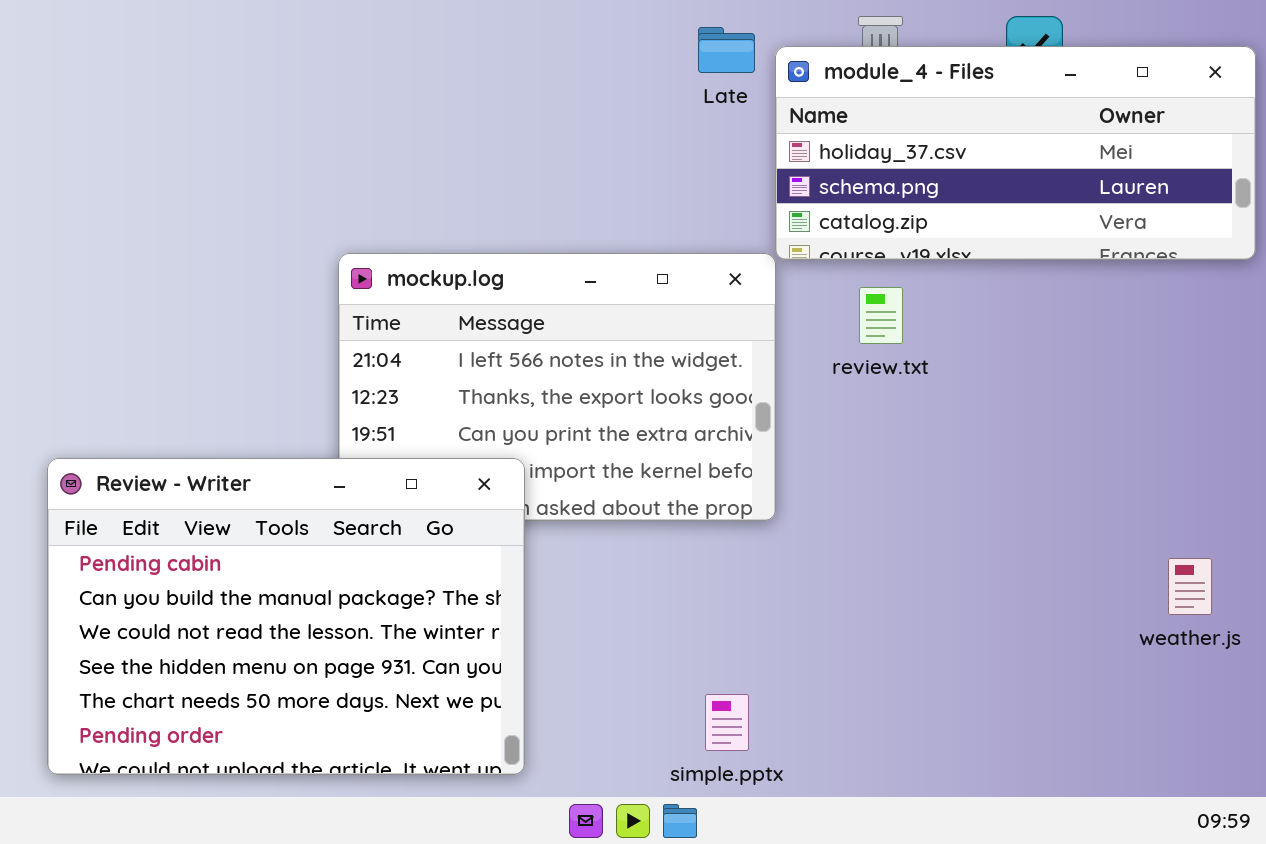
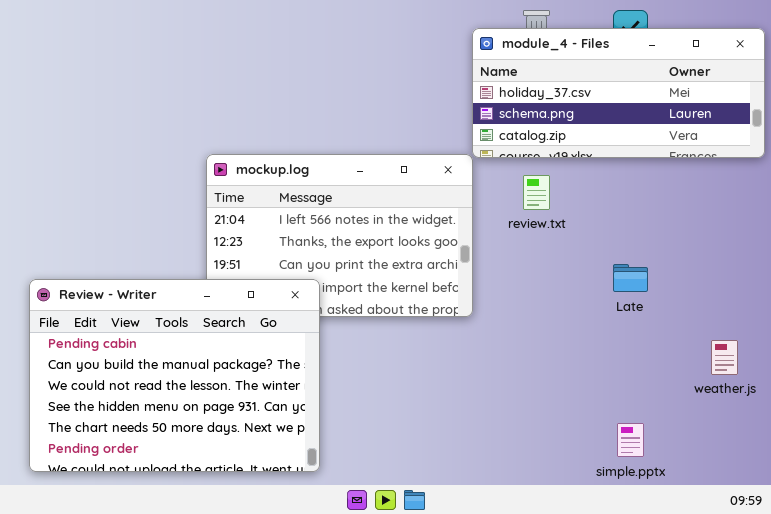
Late: [698,27,755,73] -> [613,264,648,292], moved
simple.pptx: [705,694,749,751] -> [617,423,644,457], moved

